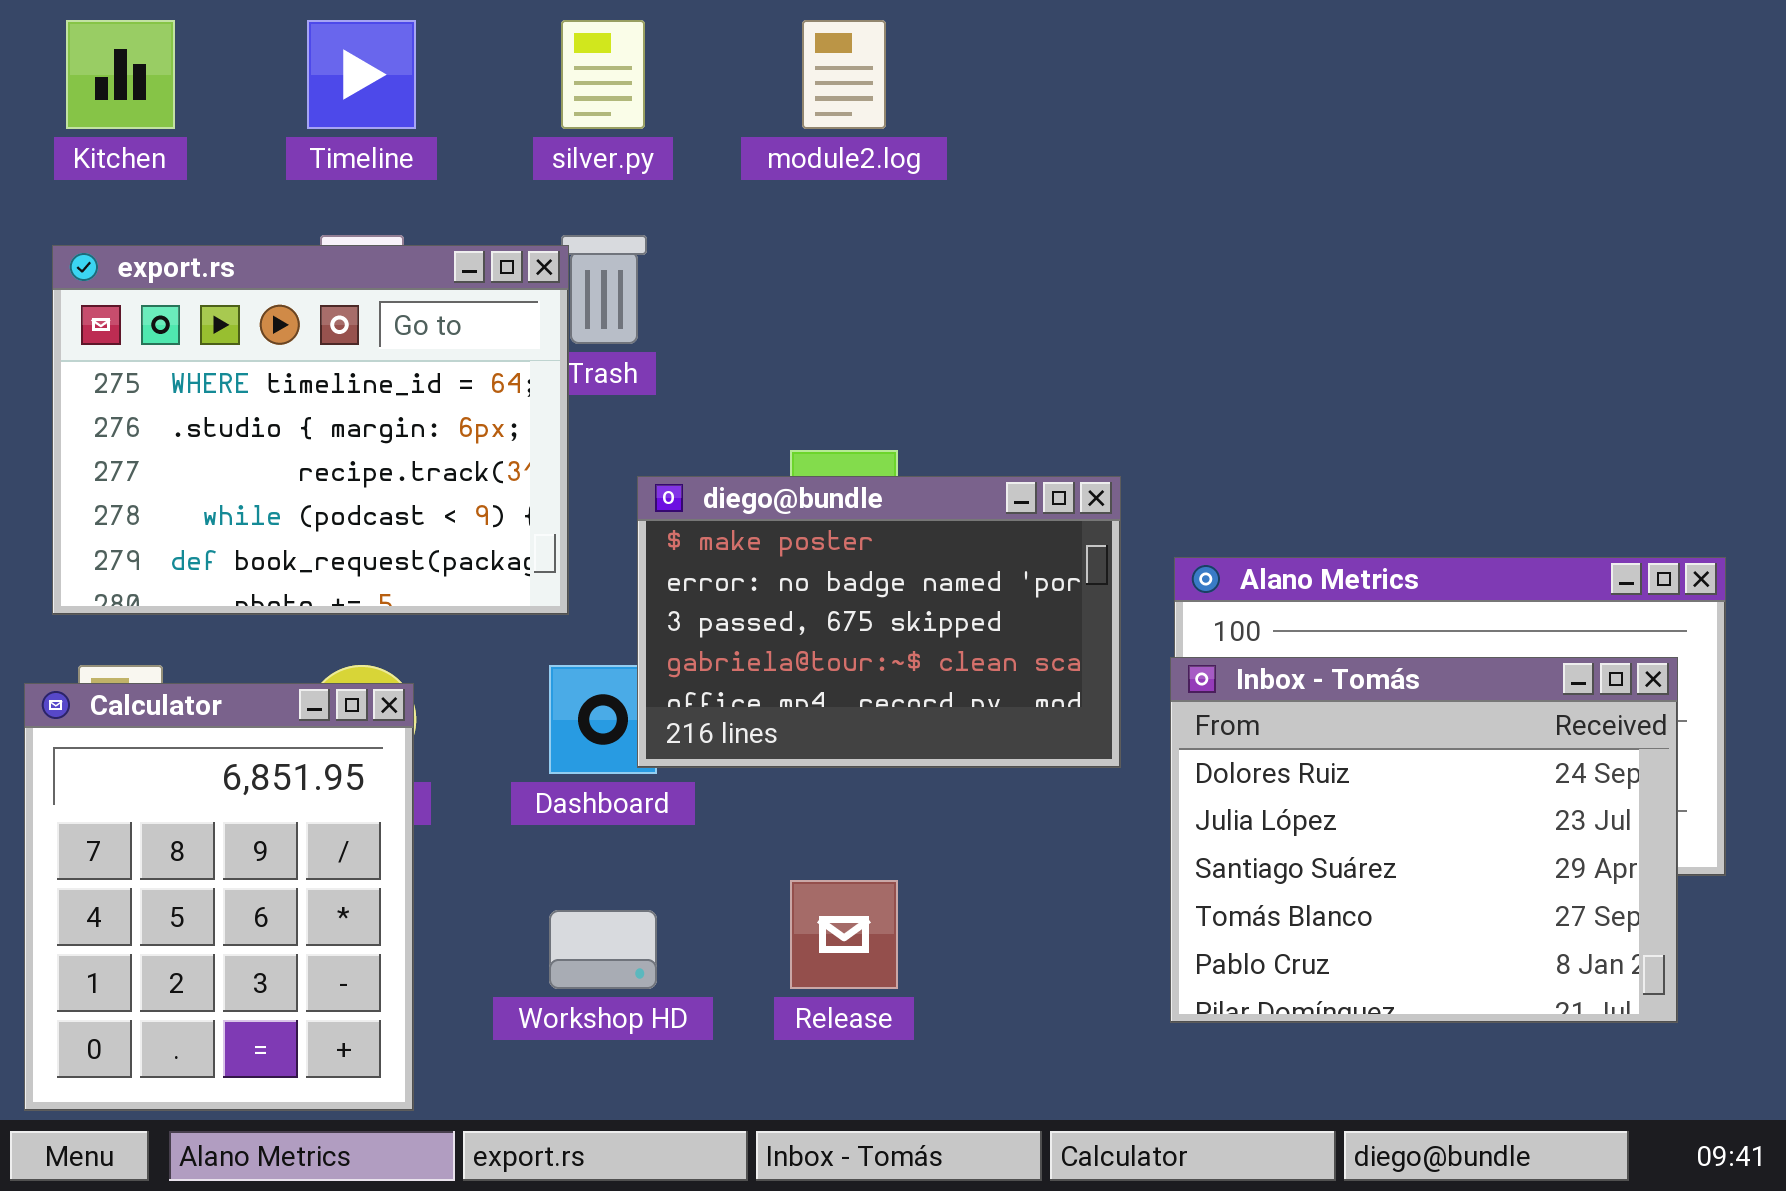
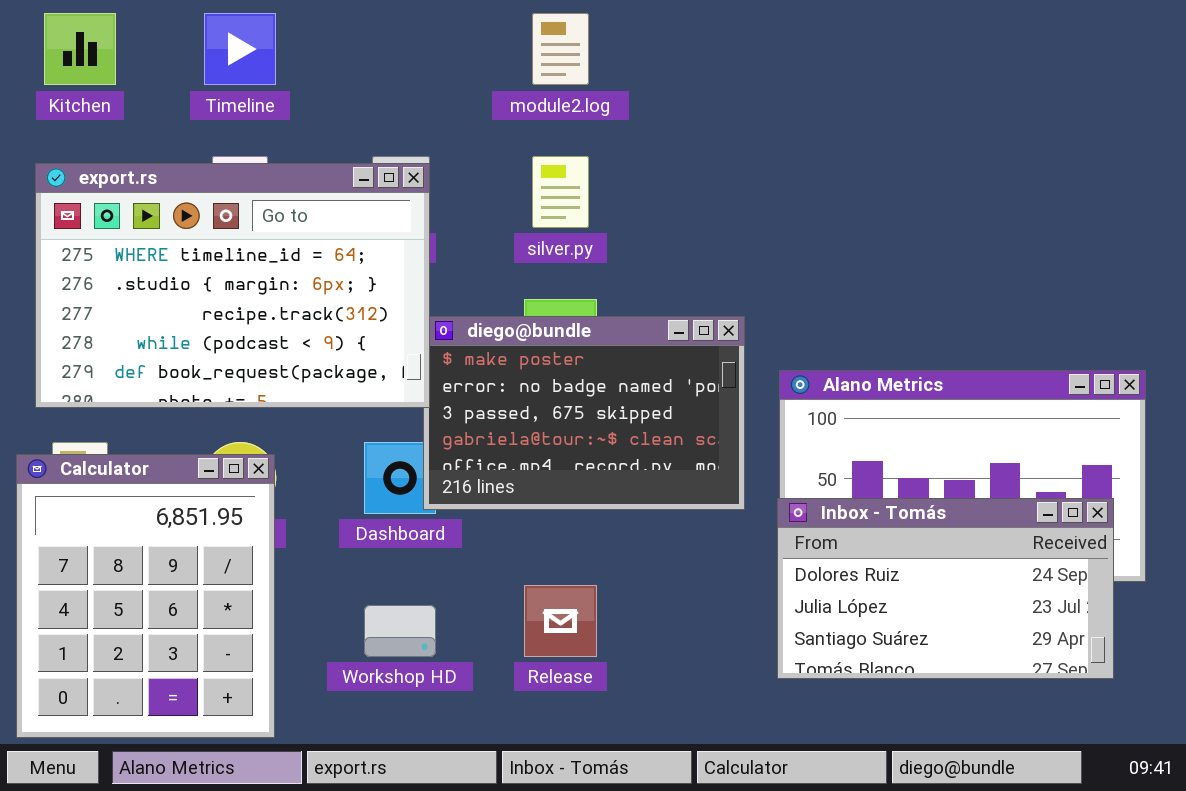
silver.py: [561,20,645,129] -> [532,156,589,228], moved
export.rs: [52,245,569,615] -> [35,163,430,408], resized
Inbox - Tomás: [1170,657,1678,1023] -> [777,498,1114,679], resized

